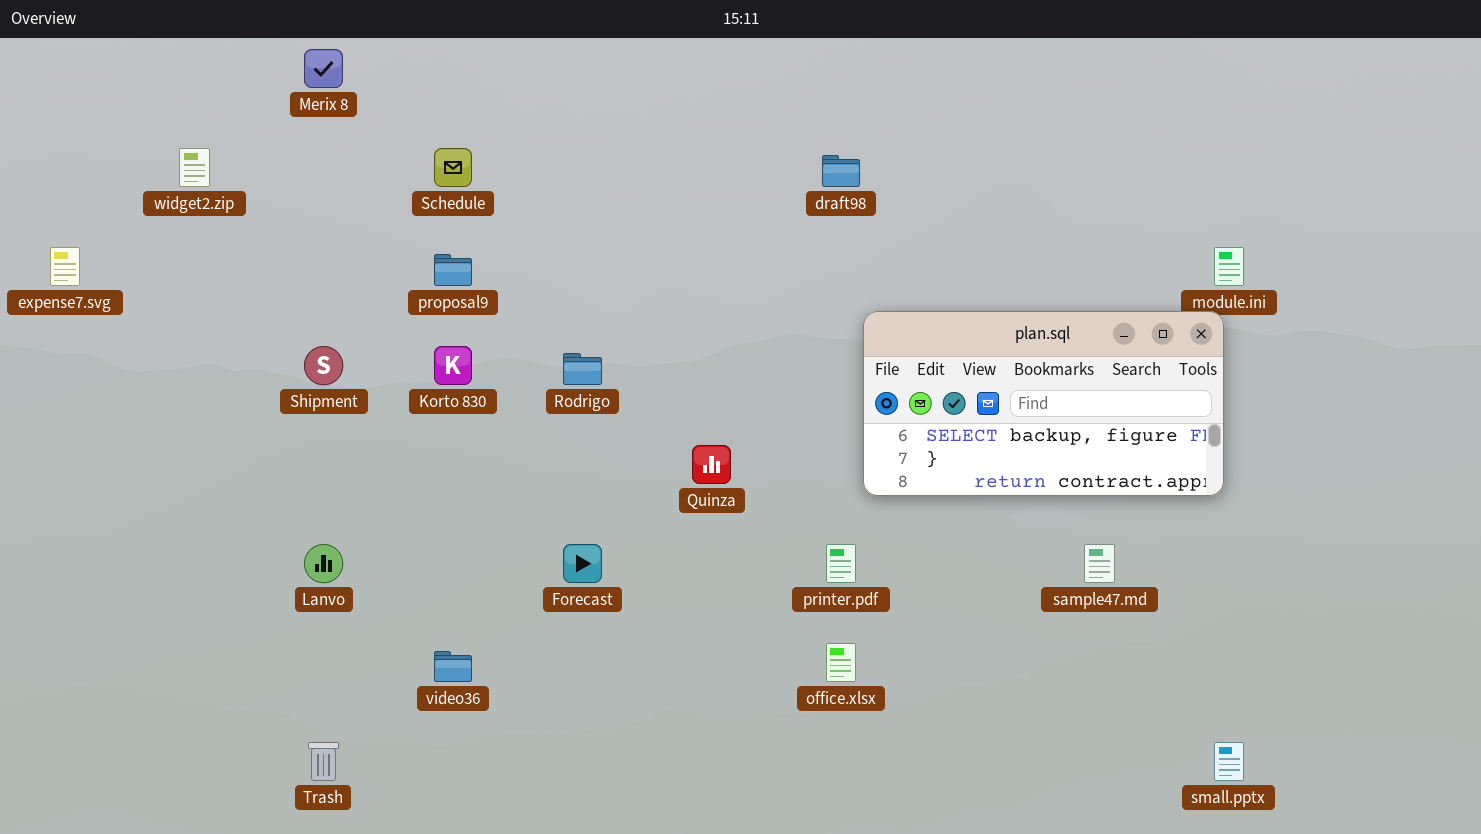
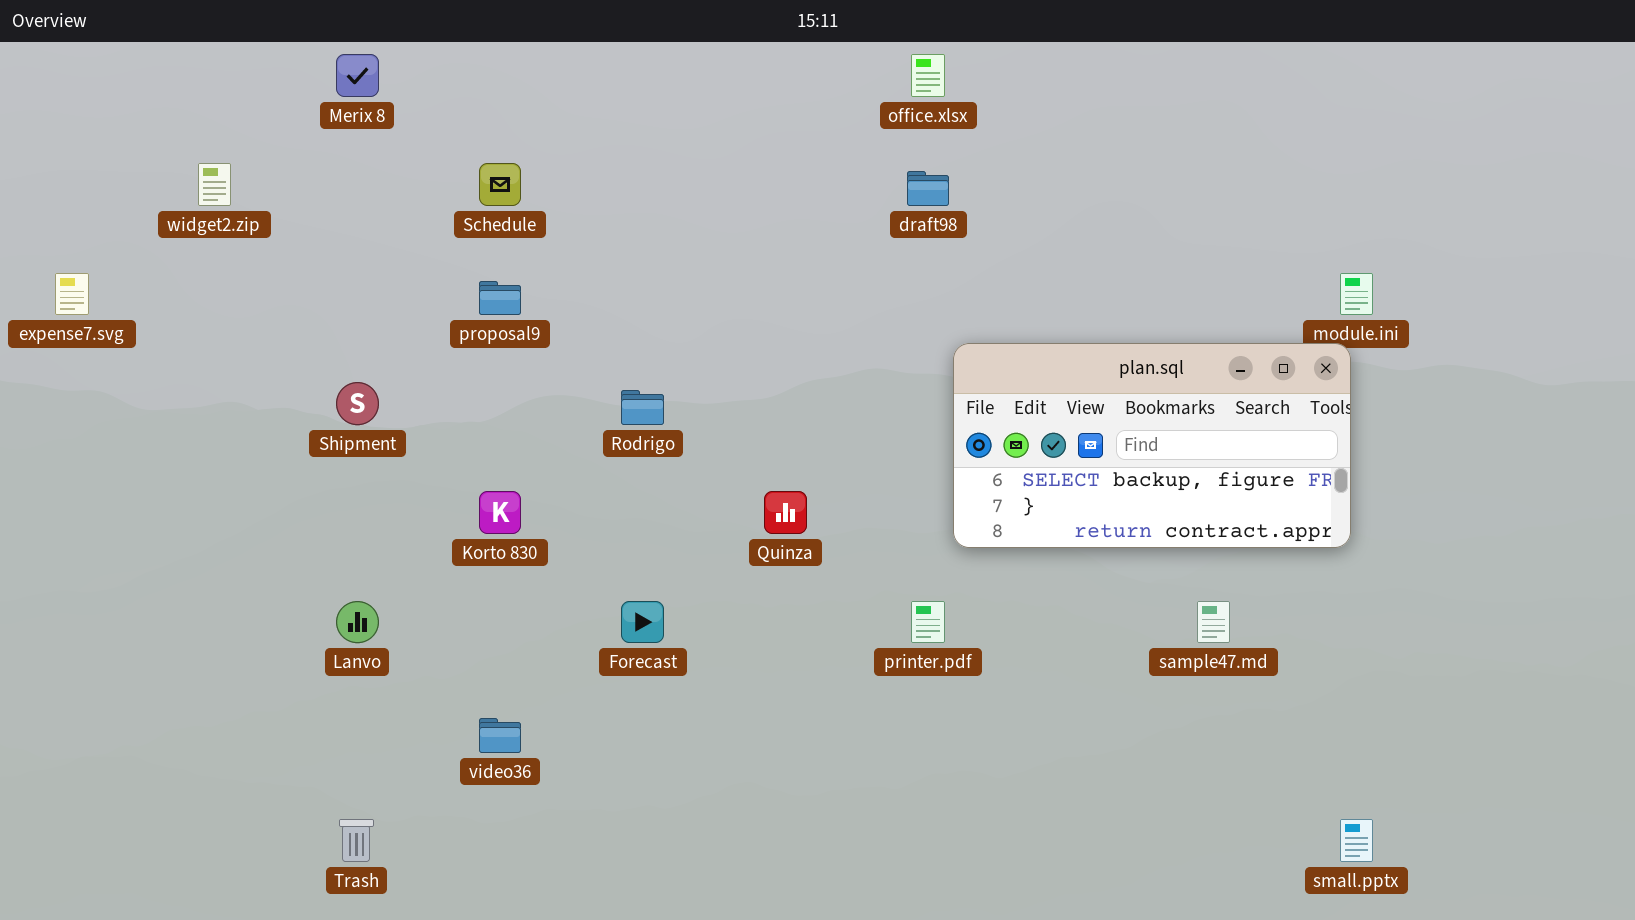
Korto 830: [434,346,472,385] -> [479,491,521,534], moved
office.xlsx: [826,643,856,682] -> [911,54,945,97], moved

